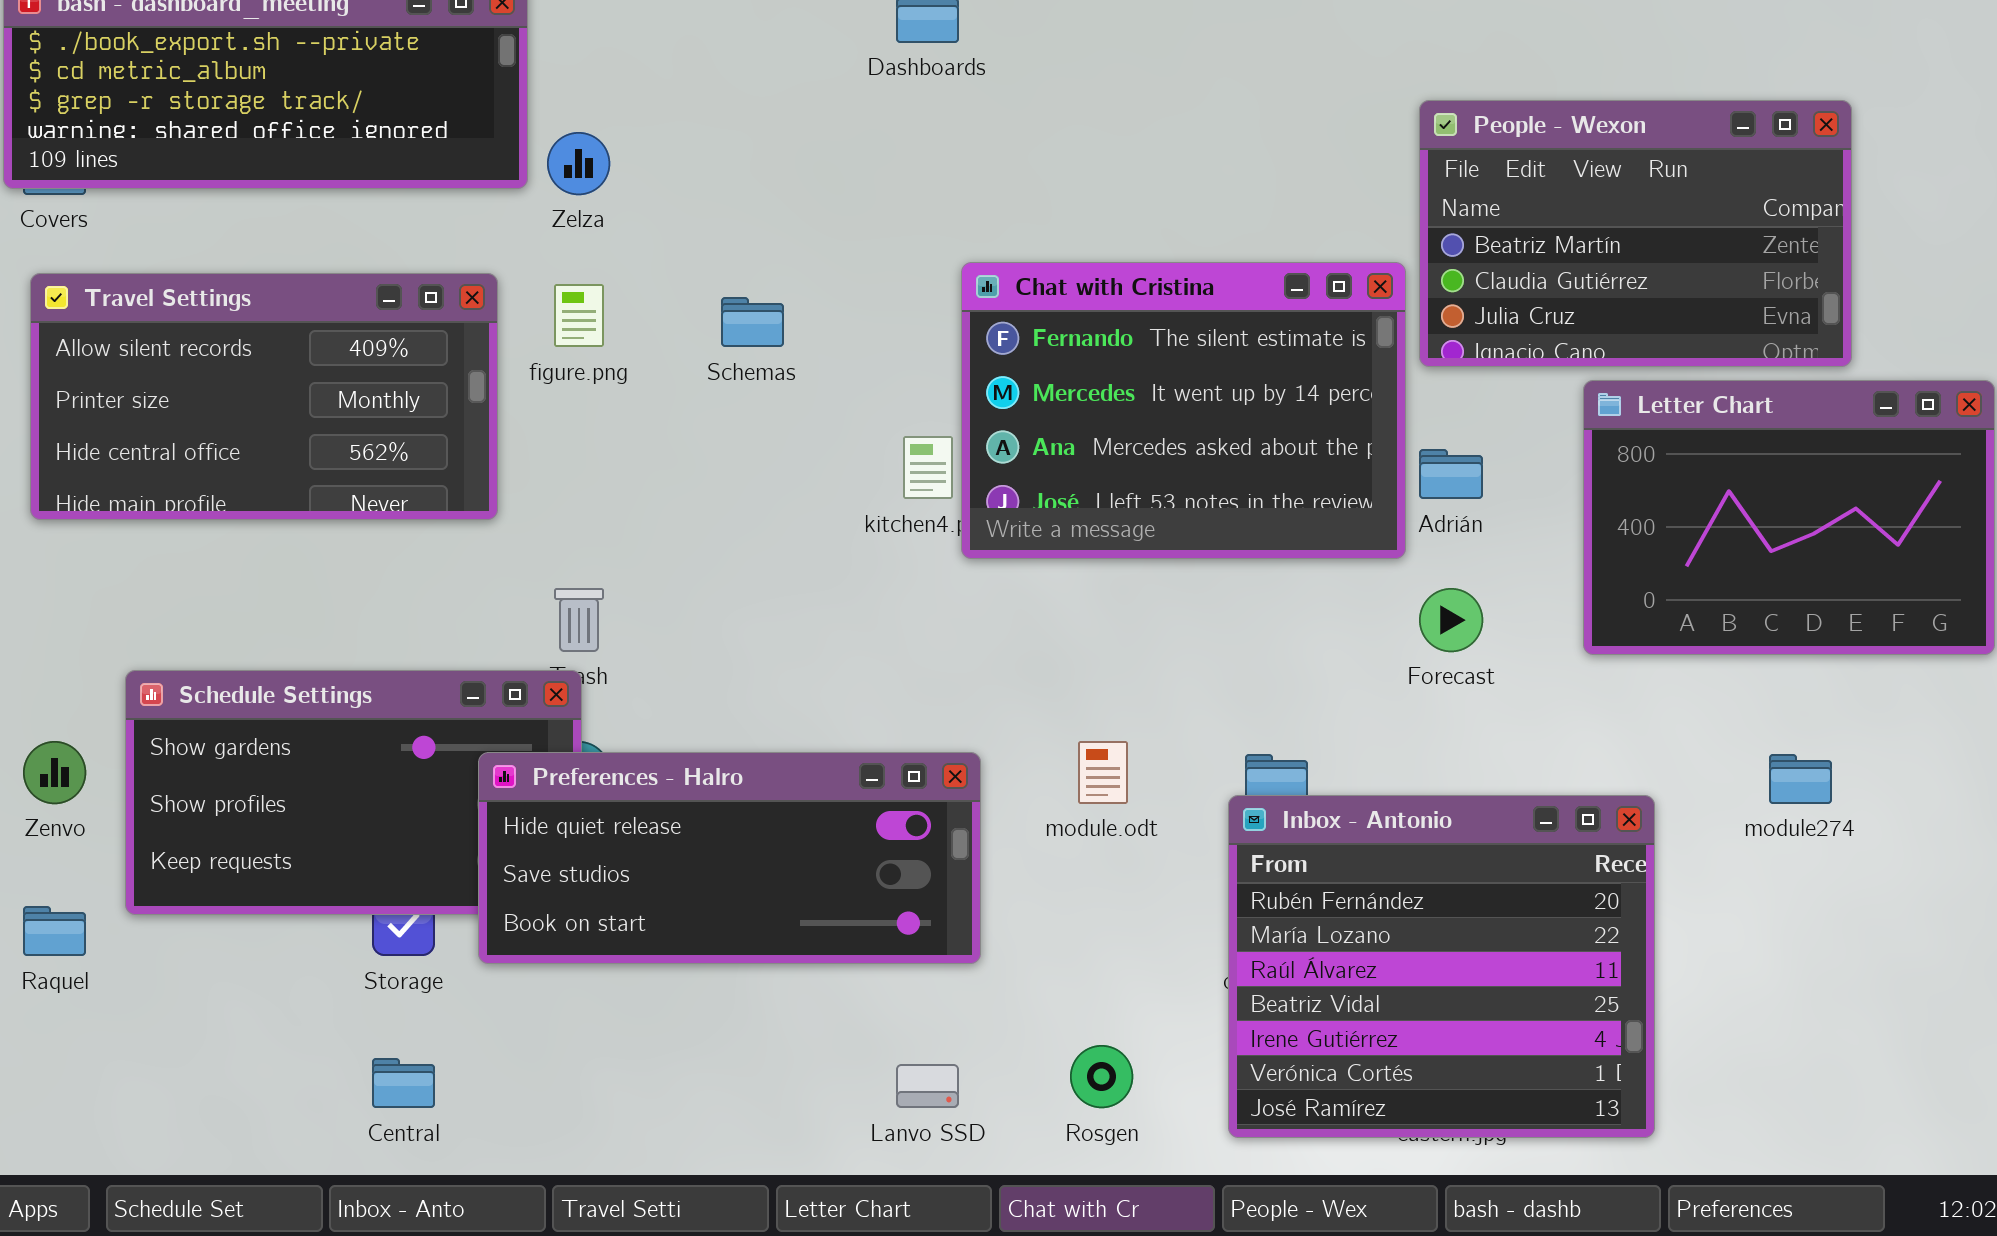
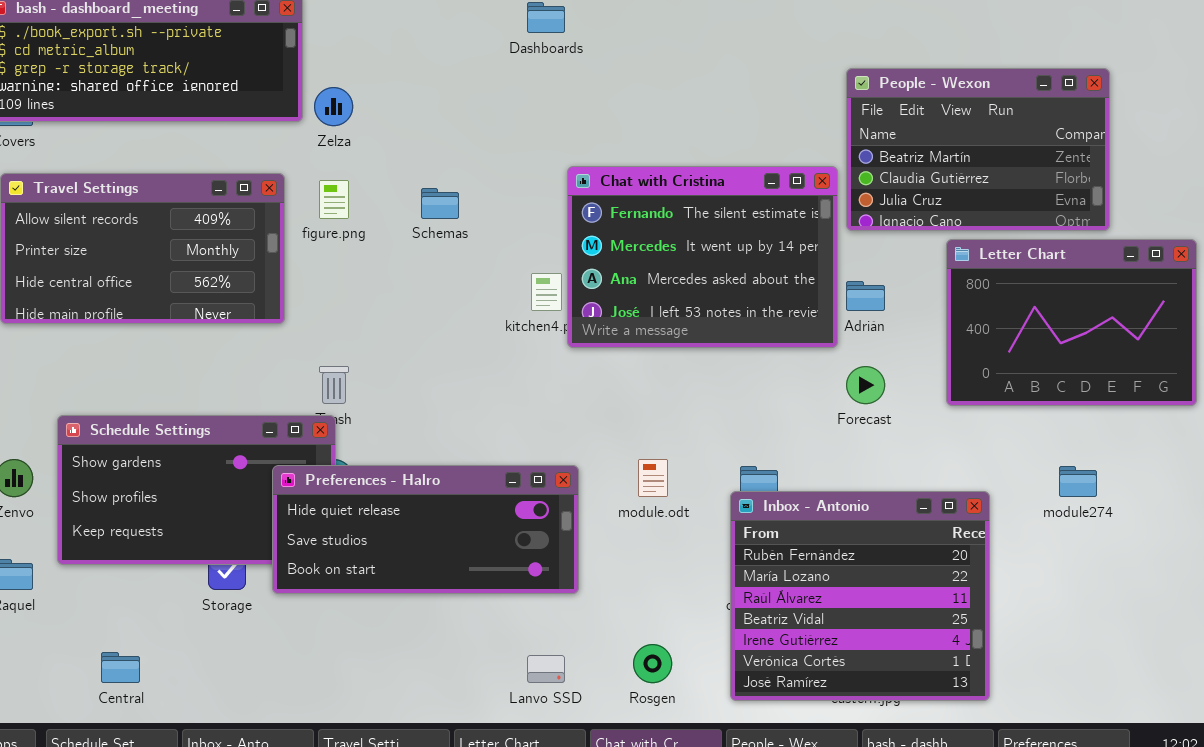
Central: [372,1058,435,1108] -> [101,652,140,683], moved

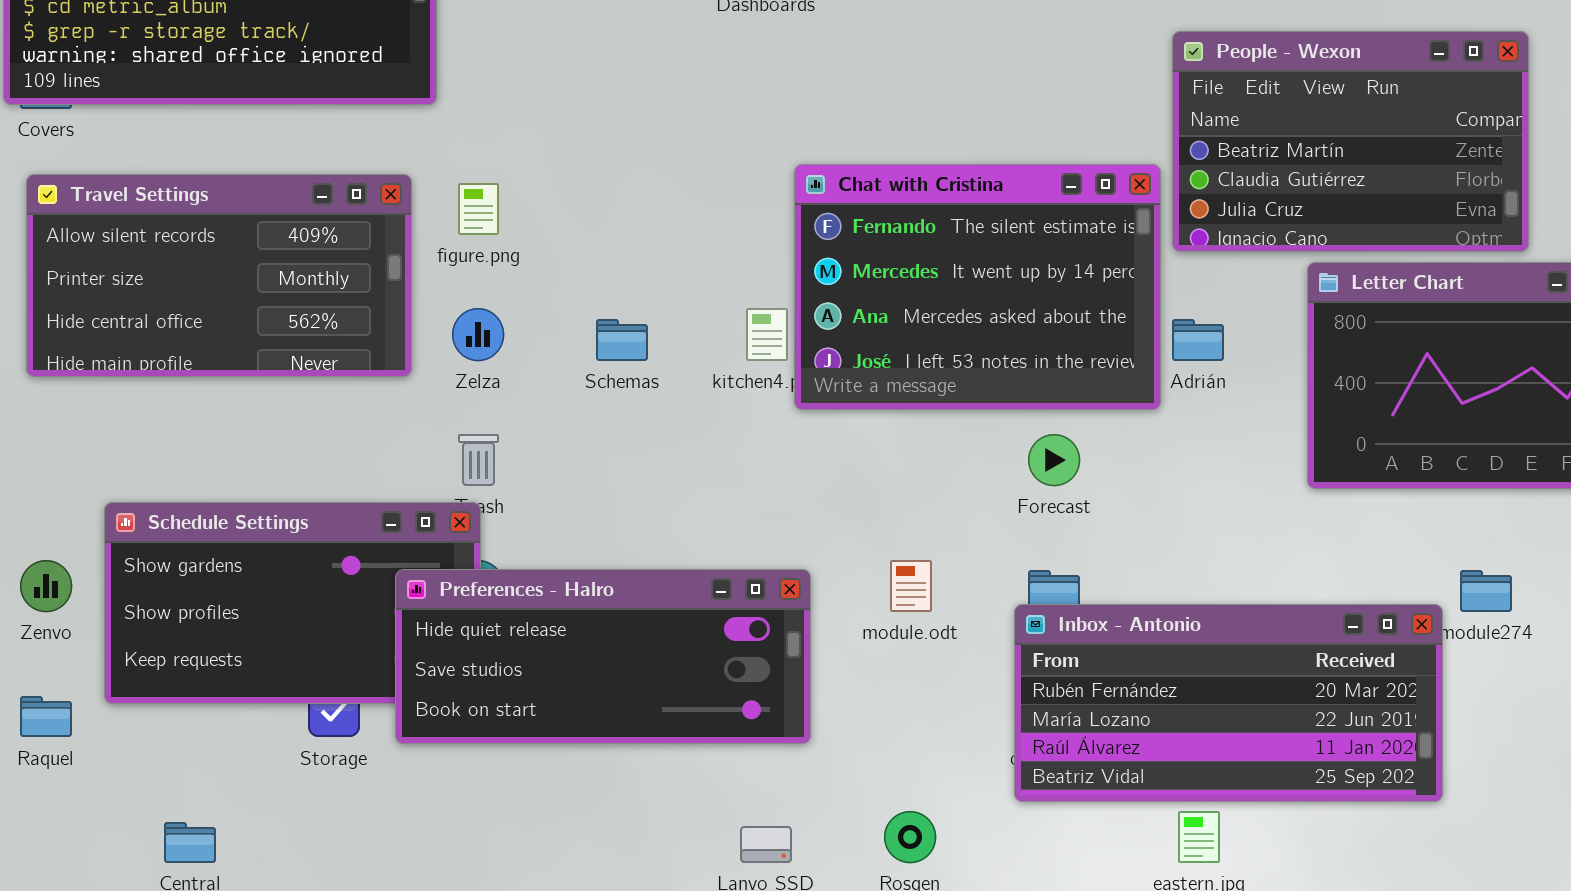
Zelza: [314,87,353,126] -> [452,308,504,361], moved
Schemas: [421,188,459,219] -> [596,319,648,361], moved
Forecast: [846,366,885,404] -> [1028,434,1080,486], moved
Inbox - Antonio: [730,491,990,701] -> [1014,604,1443,802], resized

